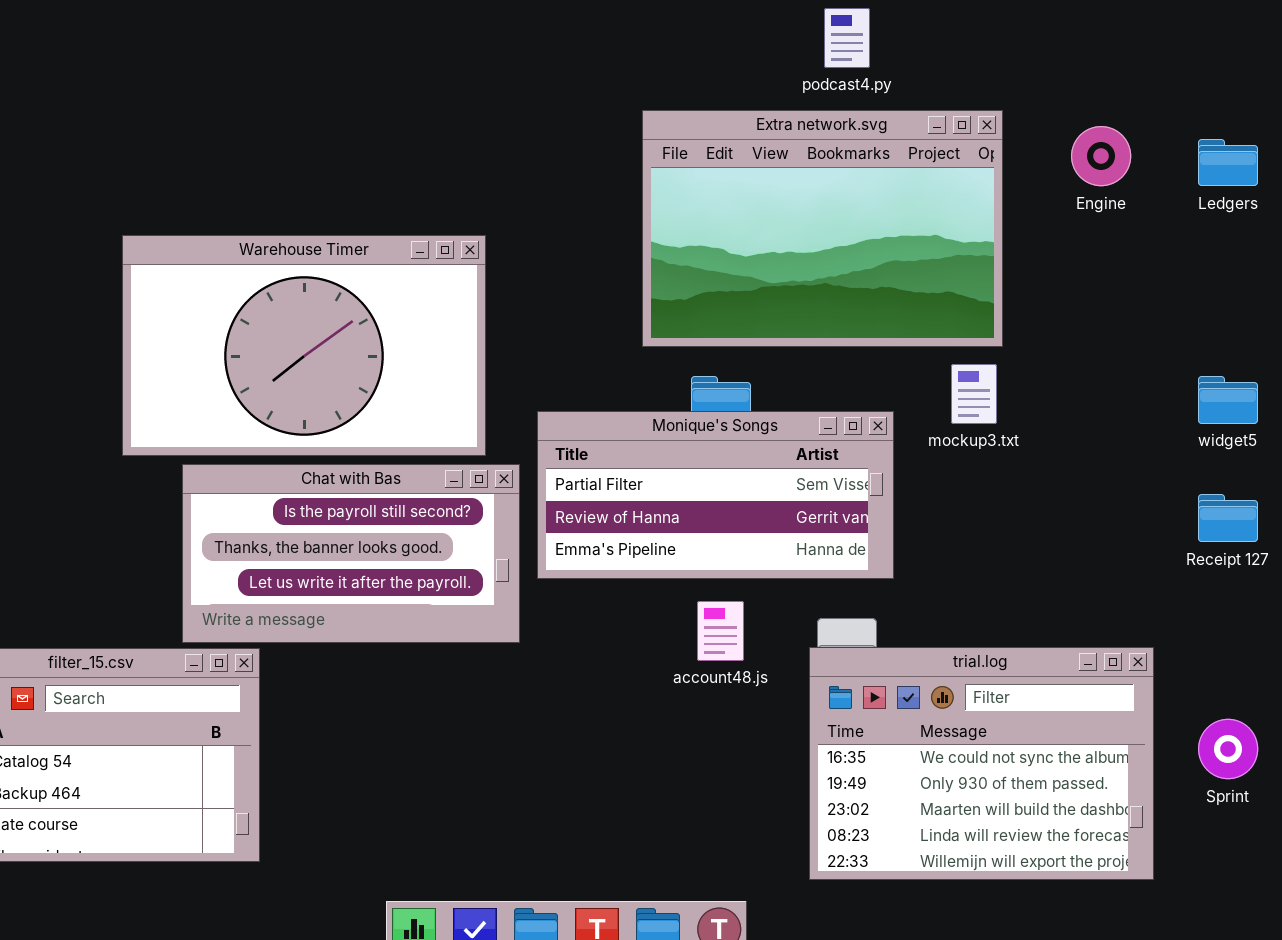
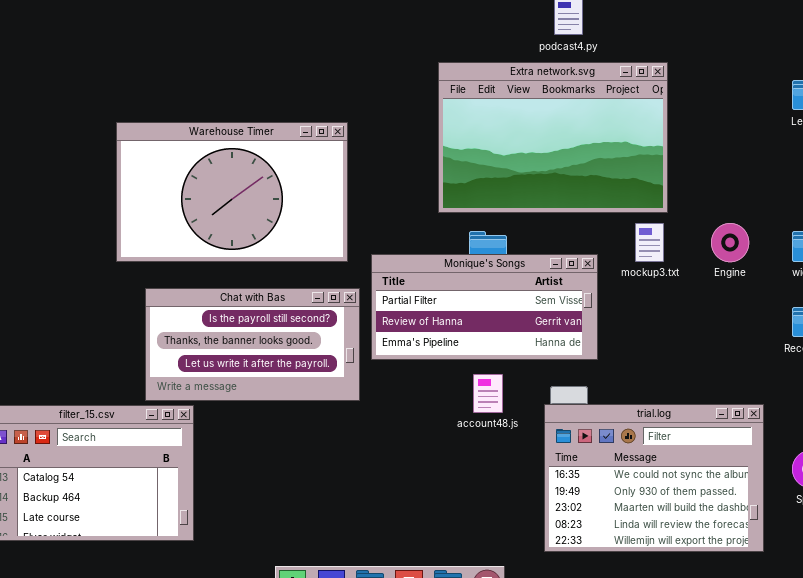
Engine: [1071,126,1131,186] -> [711,223,749,262], moved
Warehouse Timer: [122,235,486,456] -> [116,122,348,262], moved

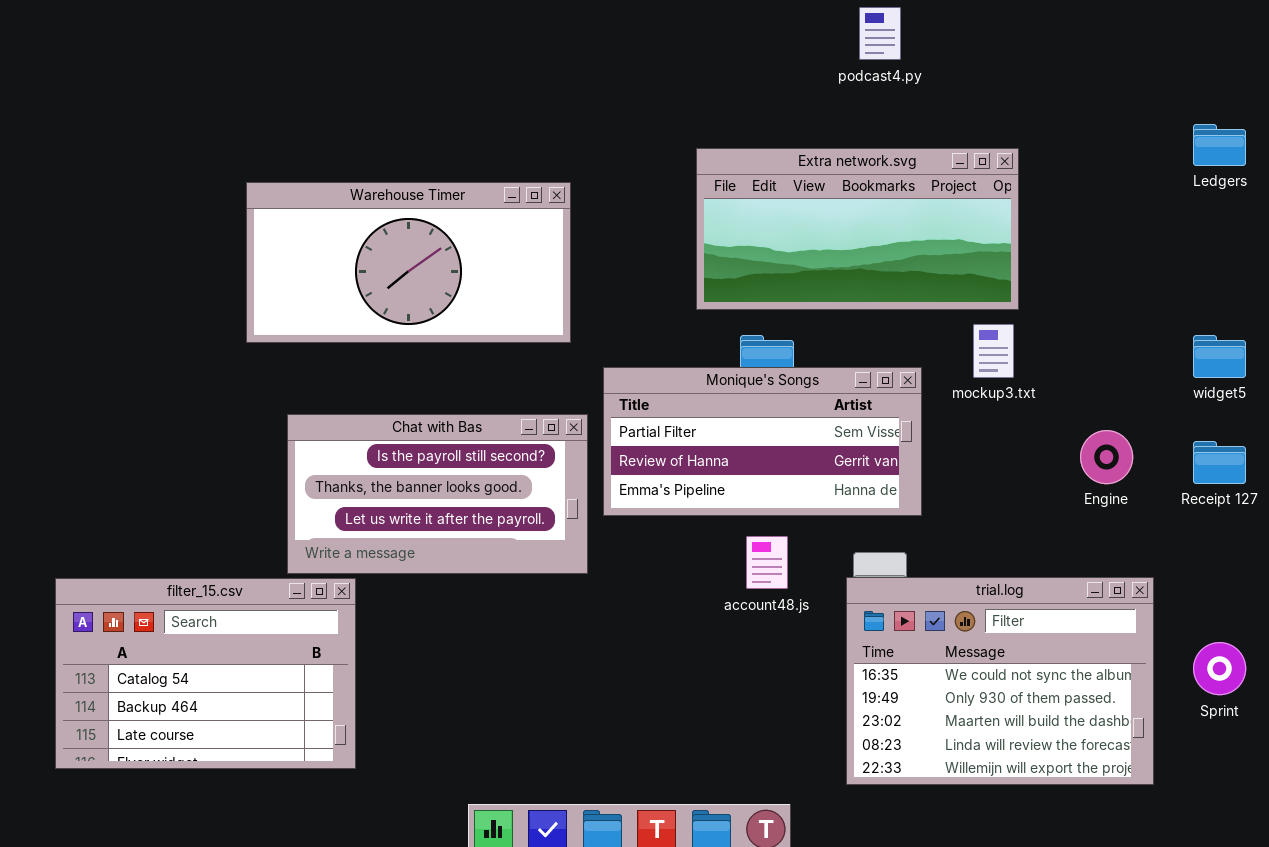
Extra network.svg: [438,62,668,213] -> [696,148,1019,310], resized
Warehouse Timer: [116,122,348,262] -> [246,182,571,343], resized
Engine: [711,223,749,262] -> [1080,430,1133,484], moved

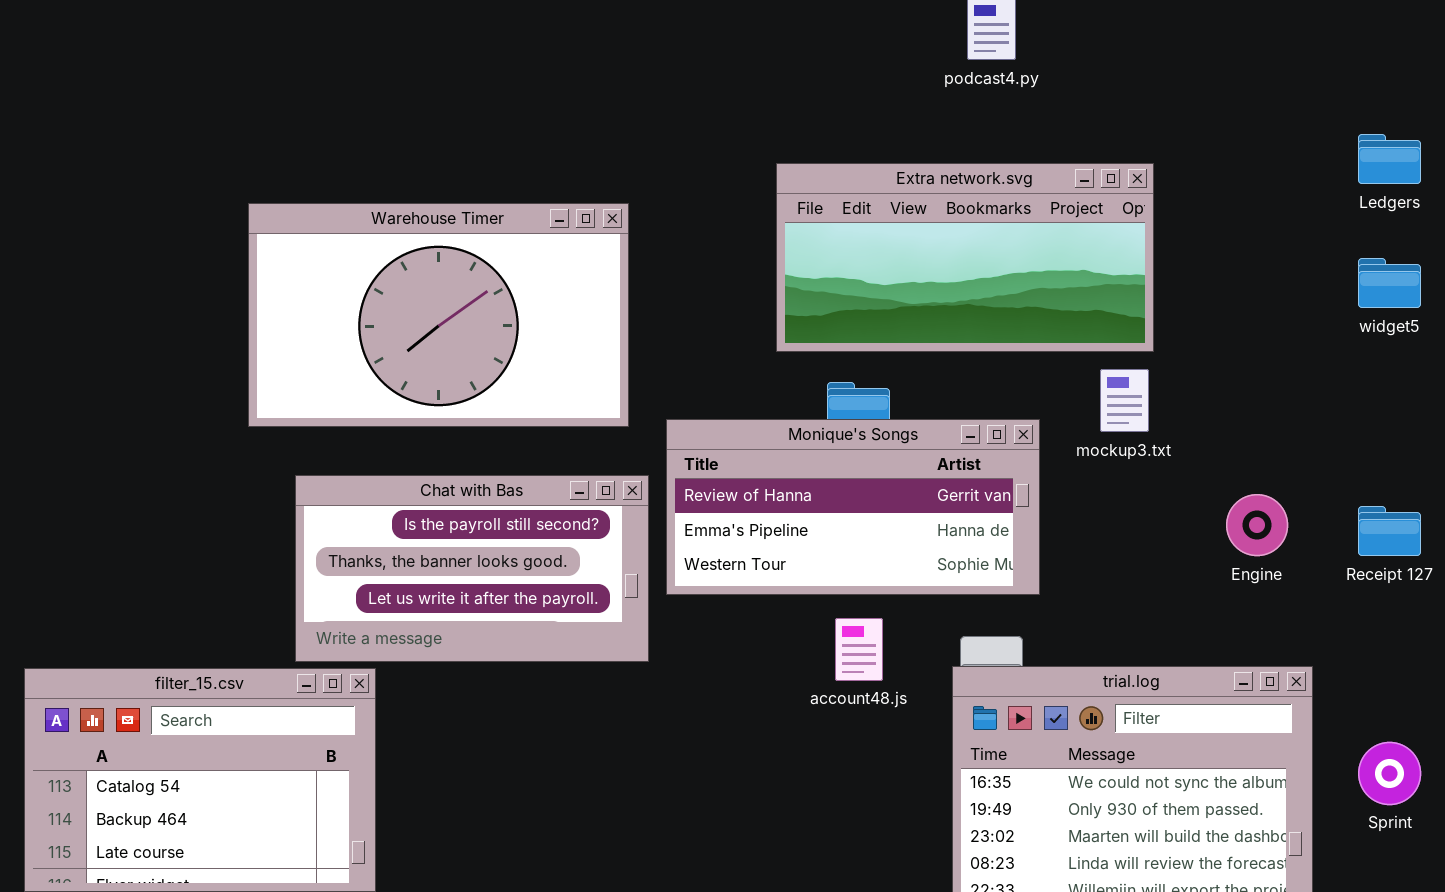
Warehouse Timer: [246,182,571,343] -> [248,203,629,427], resized
widget5: [1193,335,1246,378] -> [1358,258,1421,308], moved
Monique's Songs: [603,367,922,516] -> [666,419,1040,595], scrolled down 1 row

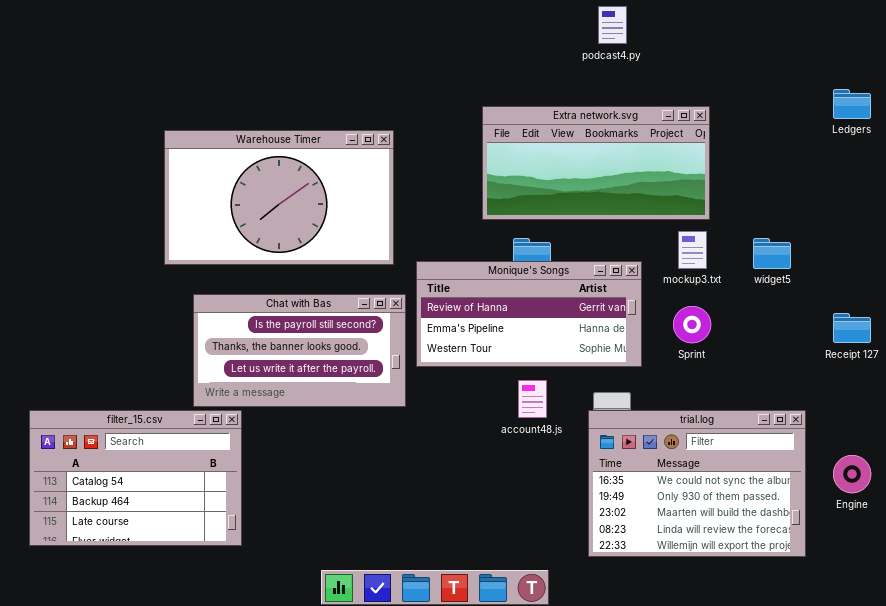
widget5: [1358,258,1421,308] -> [753,238,791,269], moved
Engine: [1226,494,1288,556] -> [833,455,871,493], moved
Sprint: [1358,742,1421,805] -> [673,306,711,343], moved

